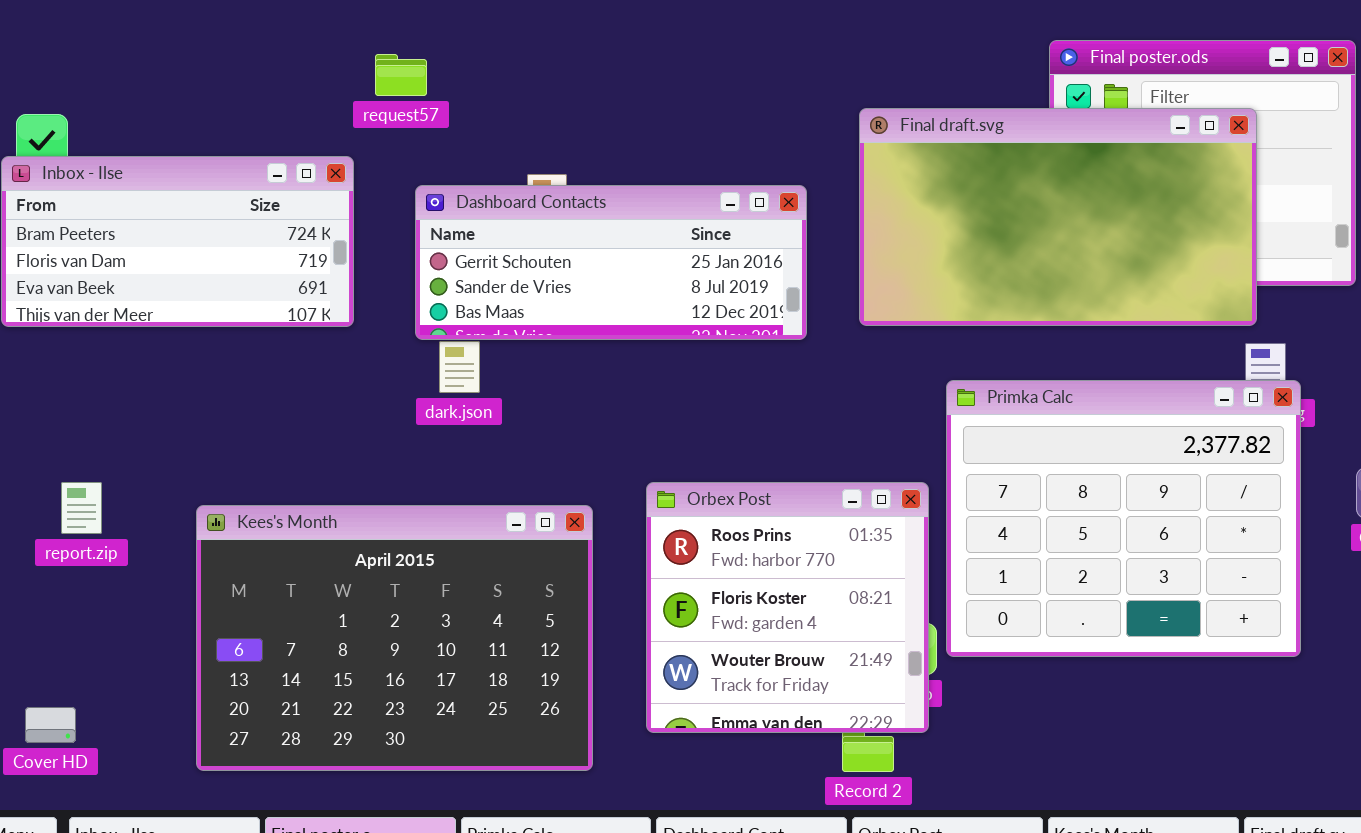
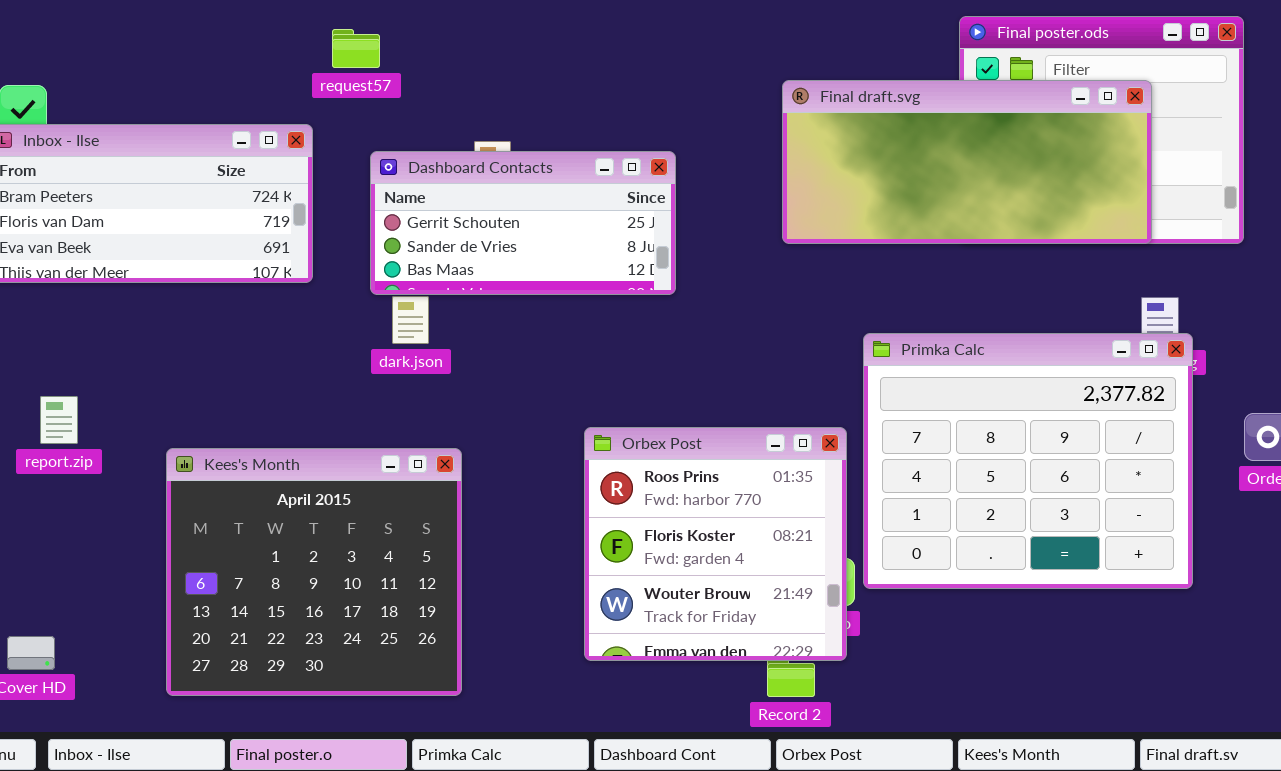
Final draft.svg: [859,108,1257,326] -> [782,80,1152,244], resized
Dashboard Contacts: [415,185,807,340] -> [370,151,676,295], resized
report.zip: [61,482,102,534] -> [40,396,78,444], moved
Kees's Month: [196,505,593,771] -> [166,448,462,696], resized

